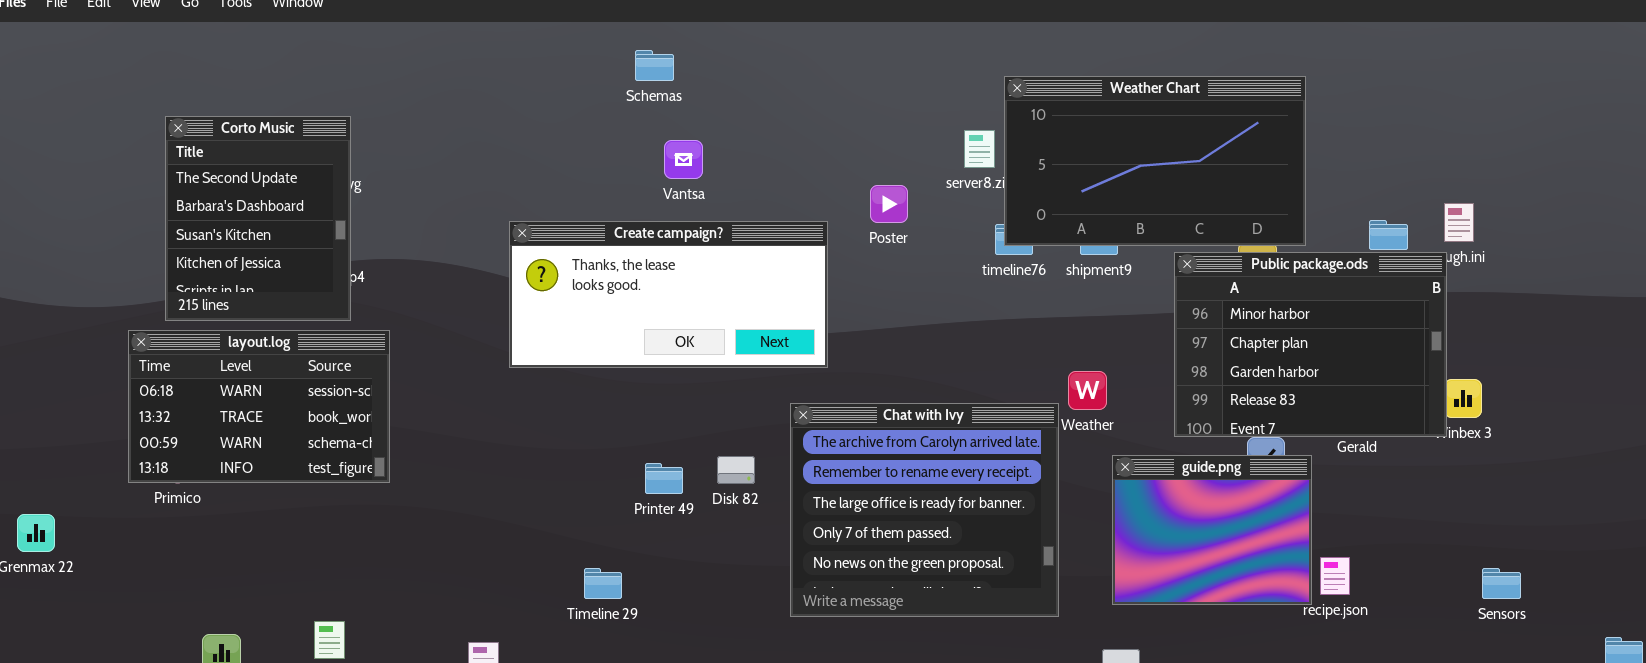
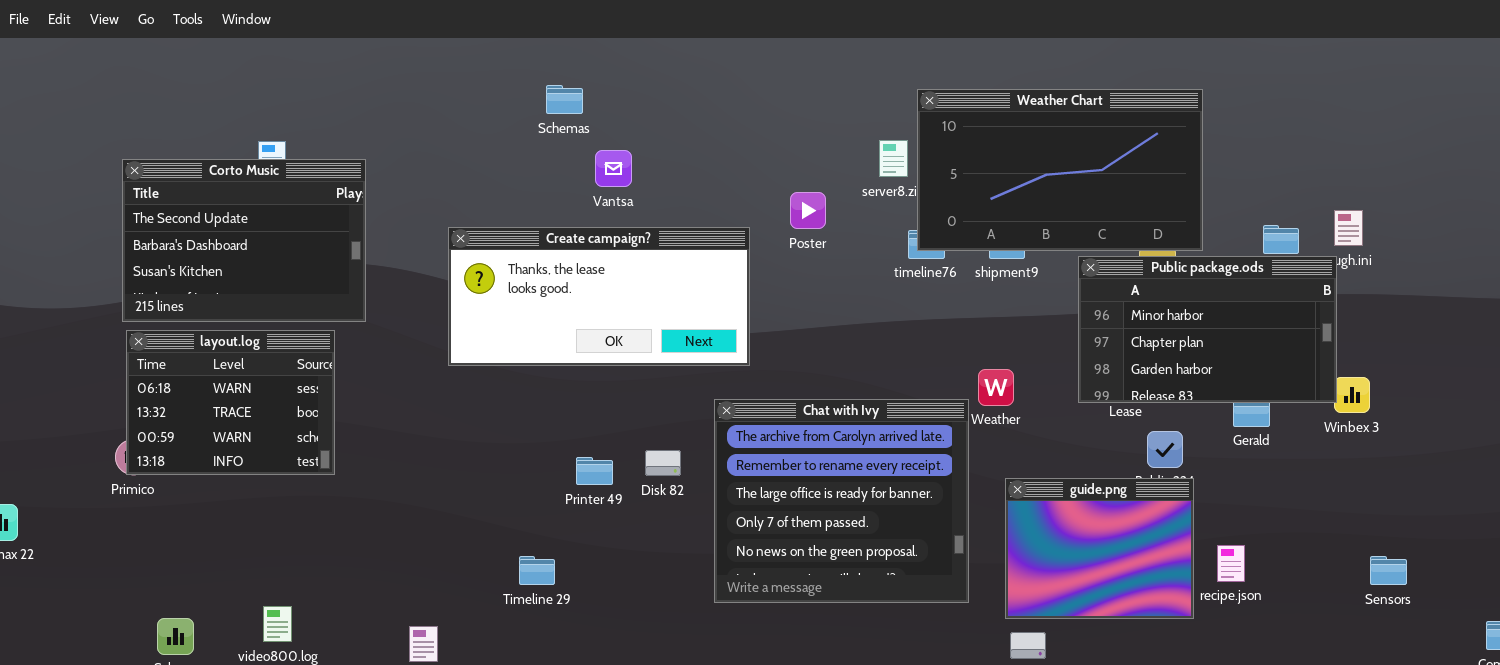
Schemas: [635,50,674,81] -> [546,85,583,114], moved
Corto Music: [165,116,351,321] -> [122,159,366,322], resized
Public package.ods: [1174,252,1447,437] -> [1078,256,1337,403], resized
layout.log: [128,330,390,483] -> [126,330,335,475], resized
guide.png: [1112,455,1312,605] -> [1005,478,1194,619], moved

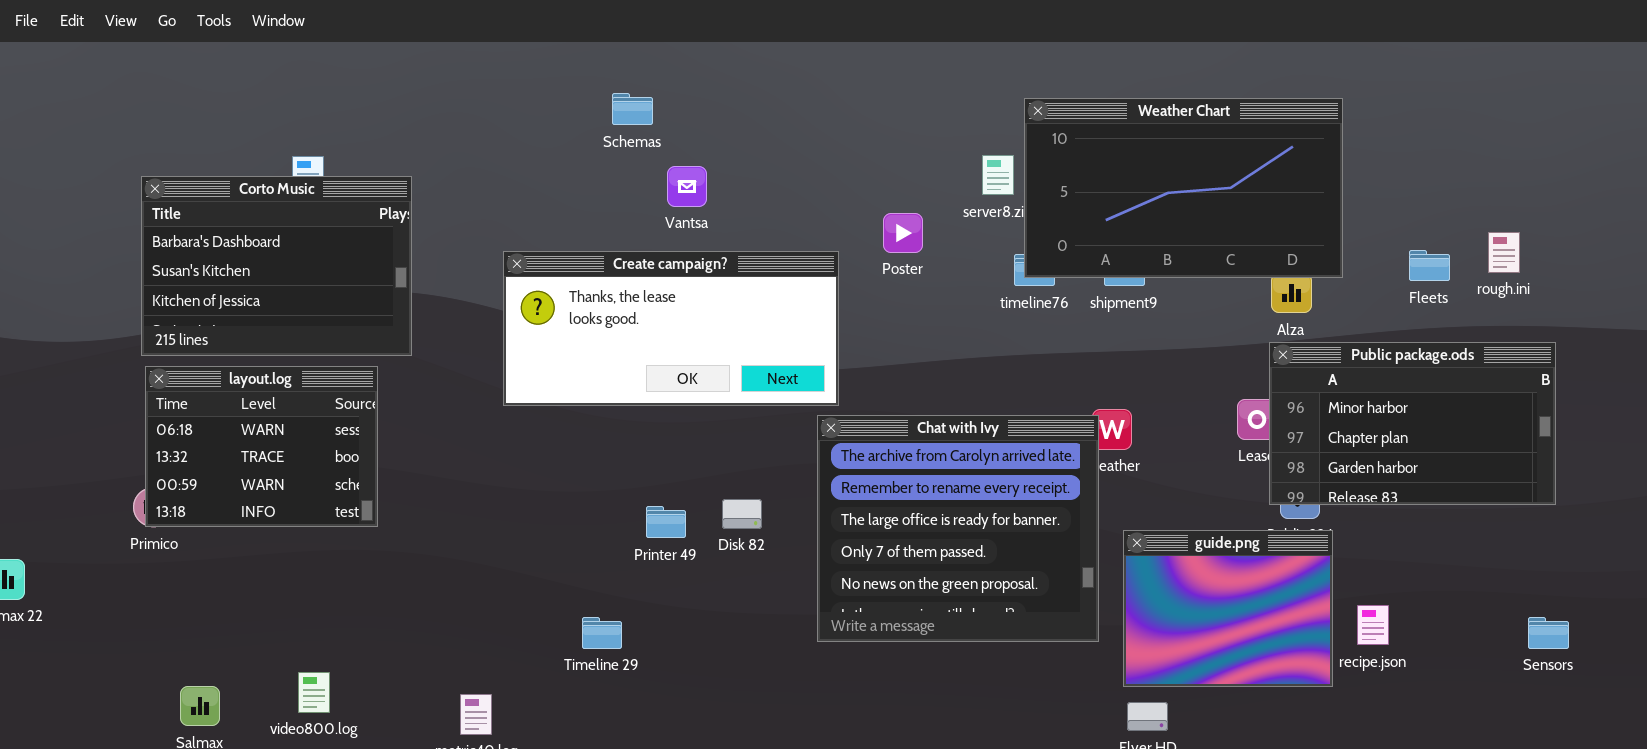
Corto Music: [122,159,366,322] -> [141,176,412,356], scrolled down 1 row
Public package.ods: [1078,256,1337,403] -> [1269,342,1556,505], moved
Chat with Ivy: [714,399,969,603] -> [817,415,1099,642], moved

